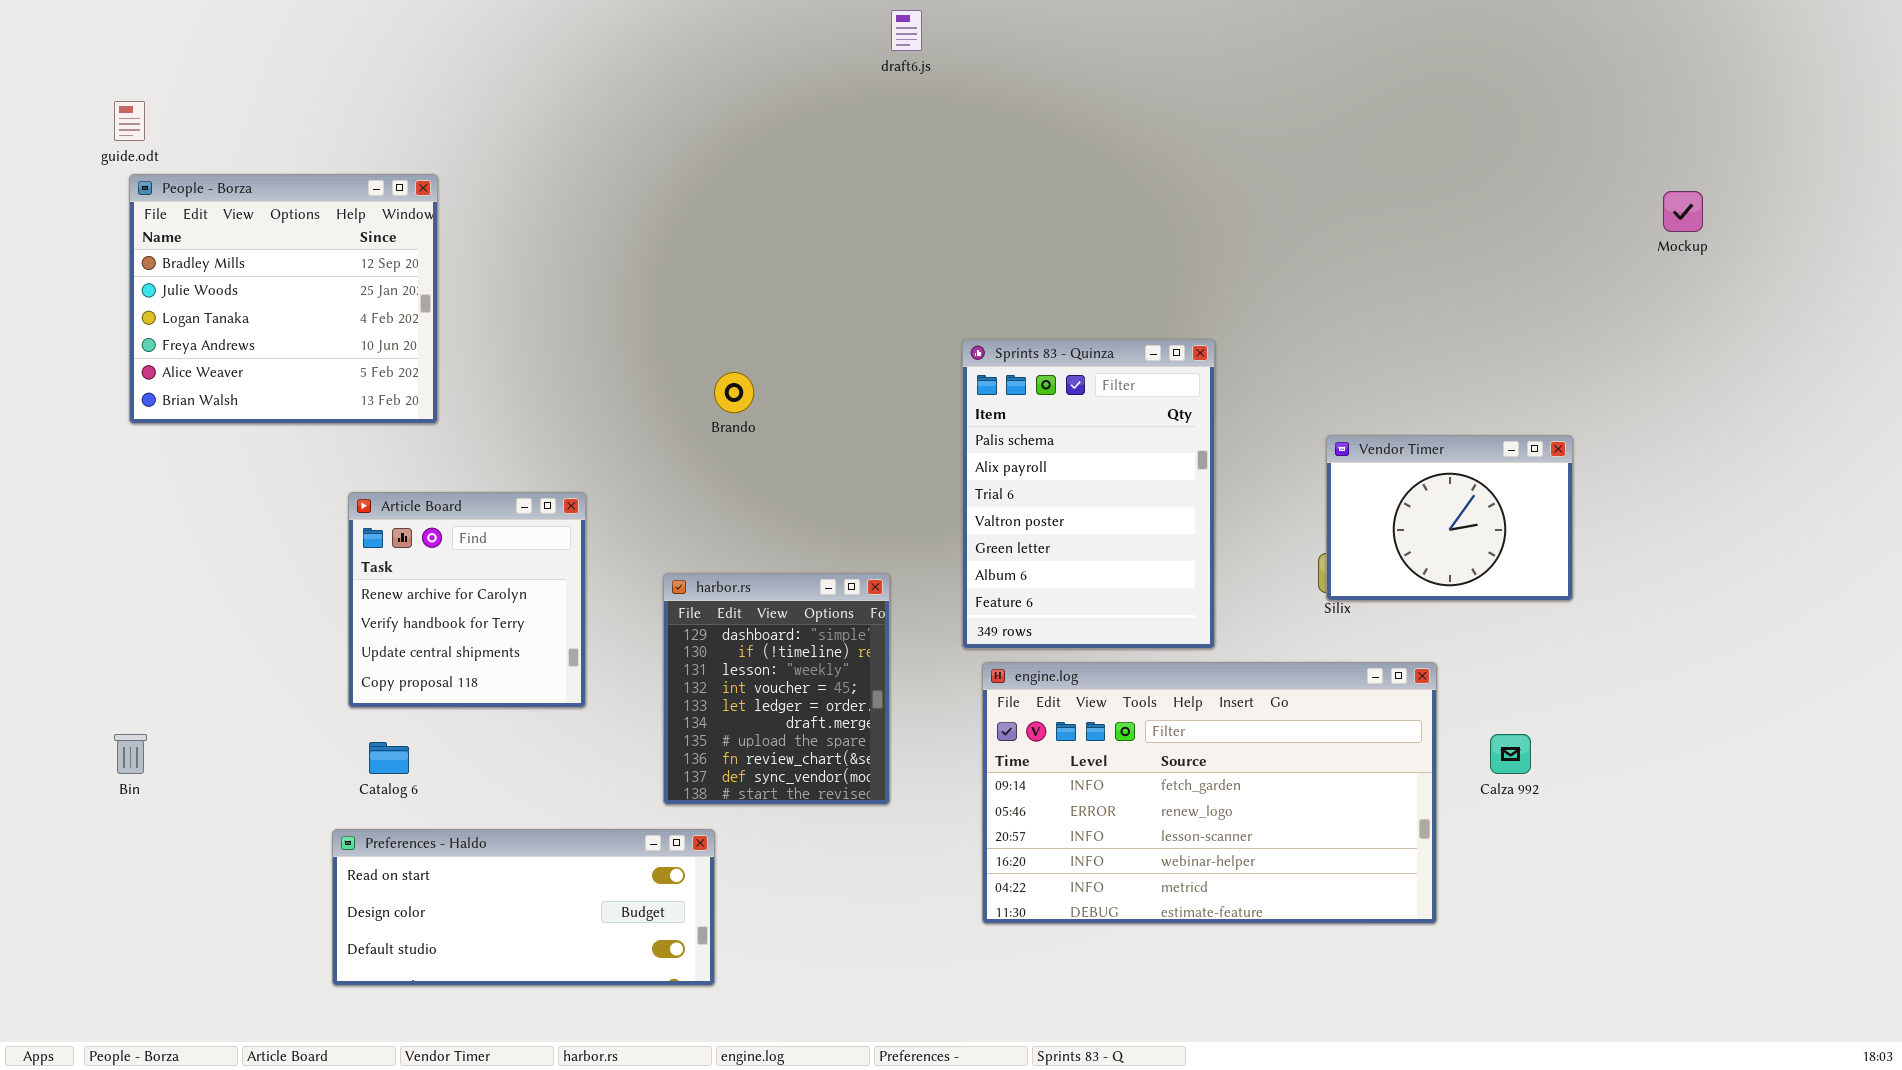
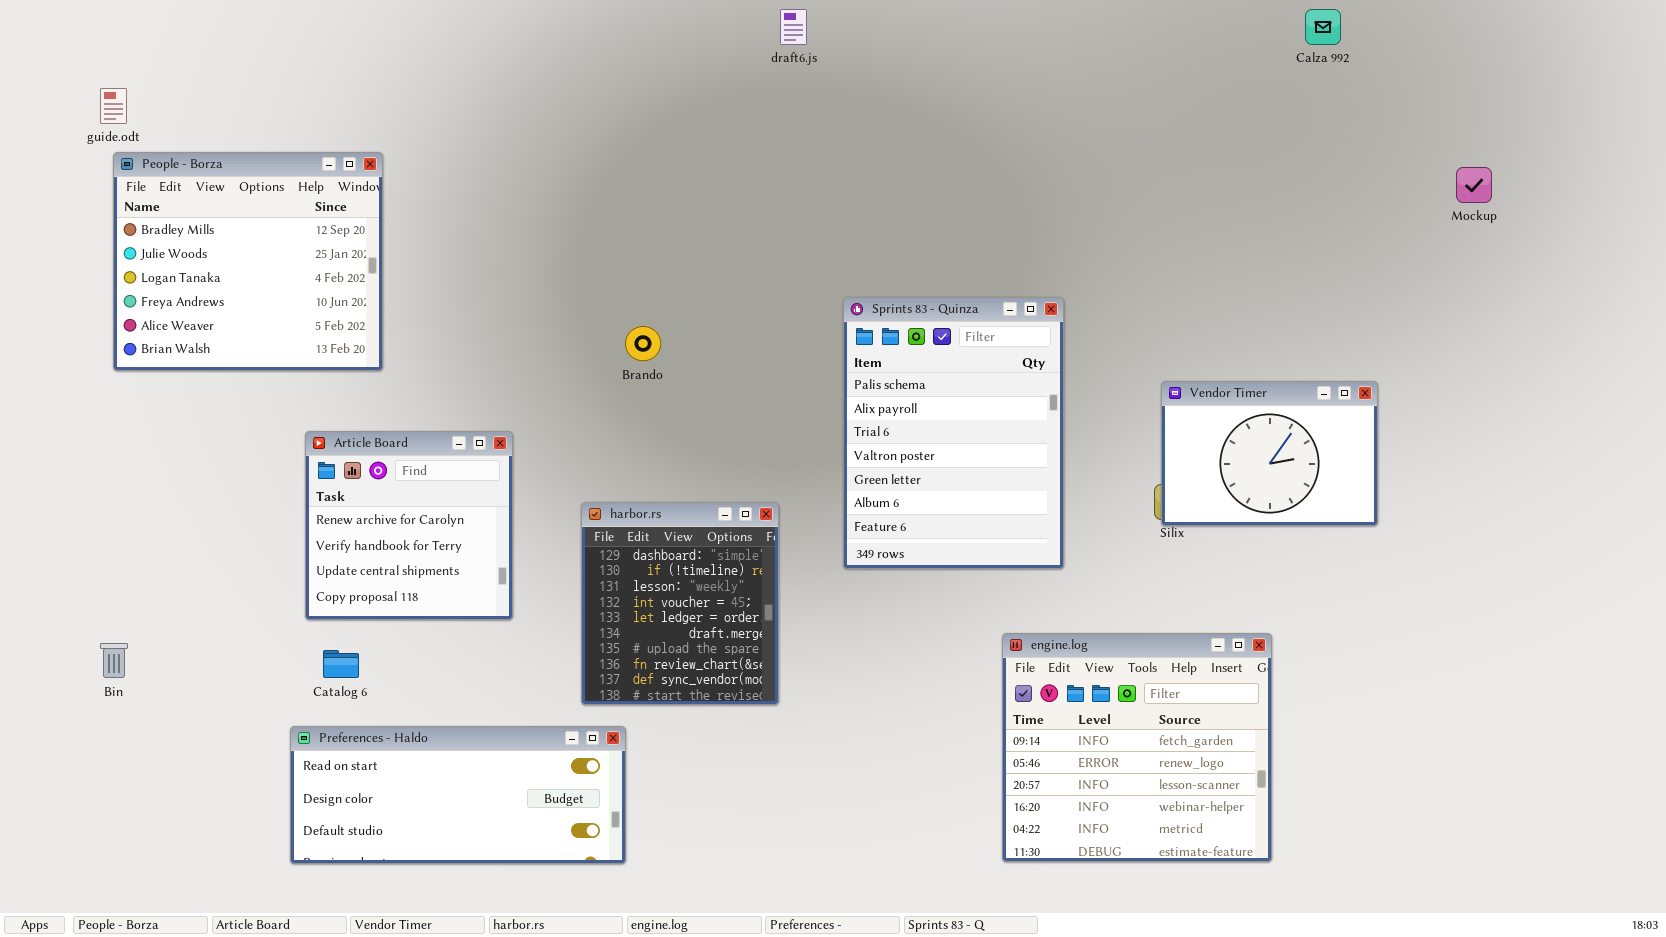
engine.log: [982,662,1437,924] -> [1002,633,1272,862], moved, resized
Calza 992: [1490,734,1531,774] -> [1305,9,1341,45], moved

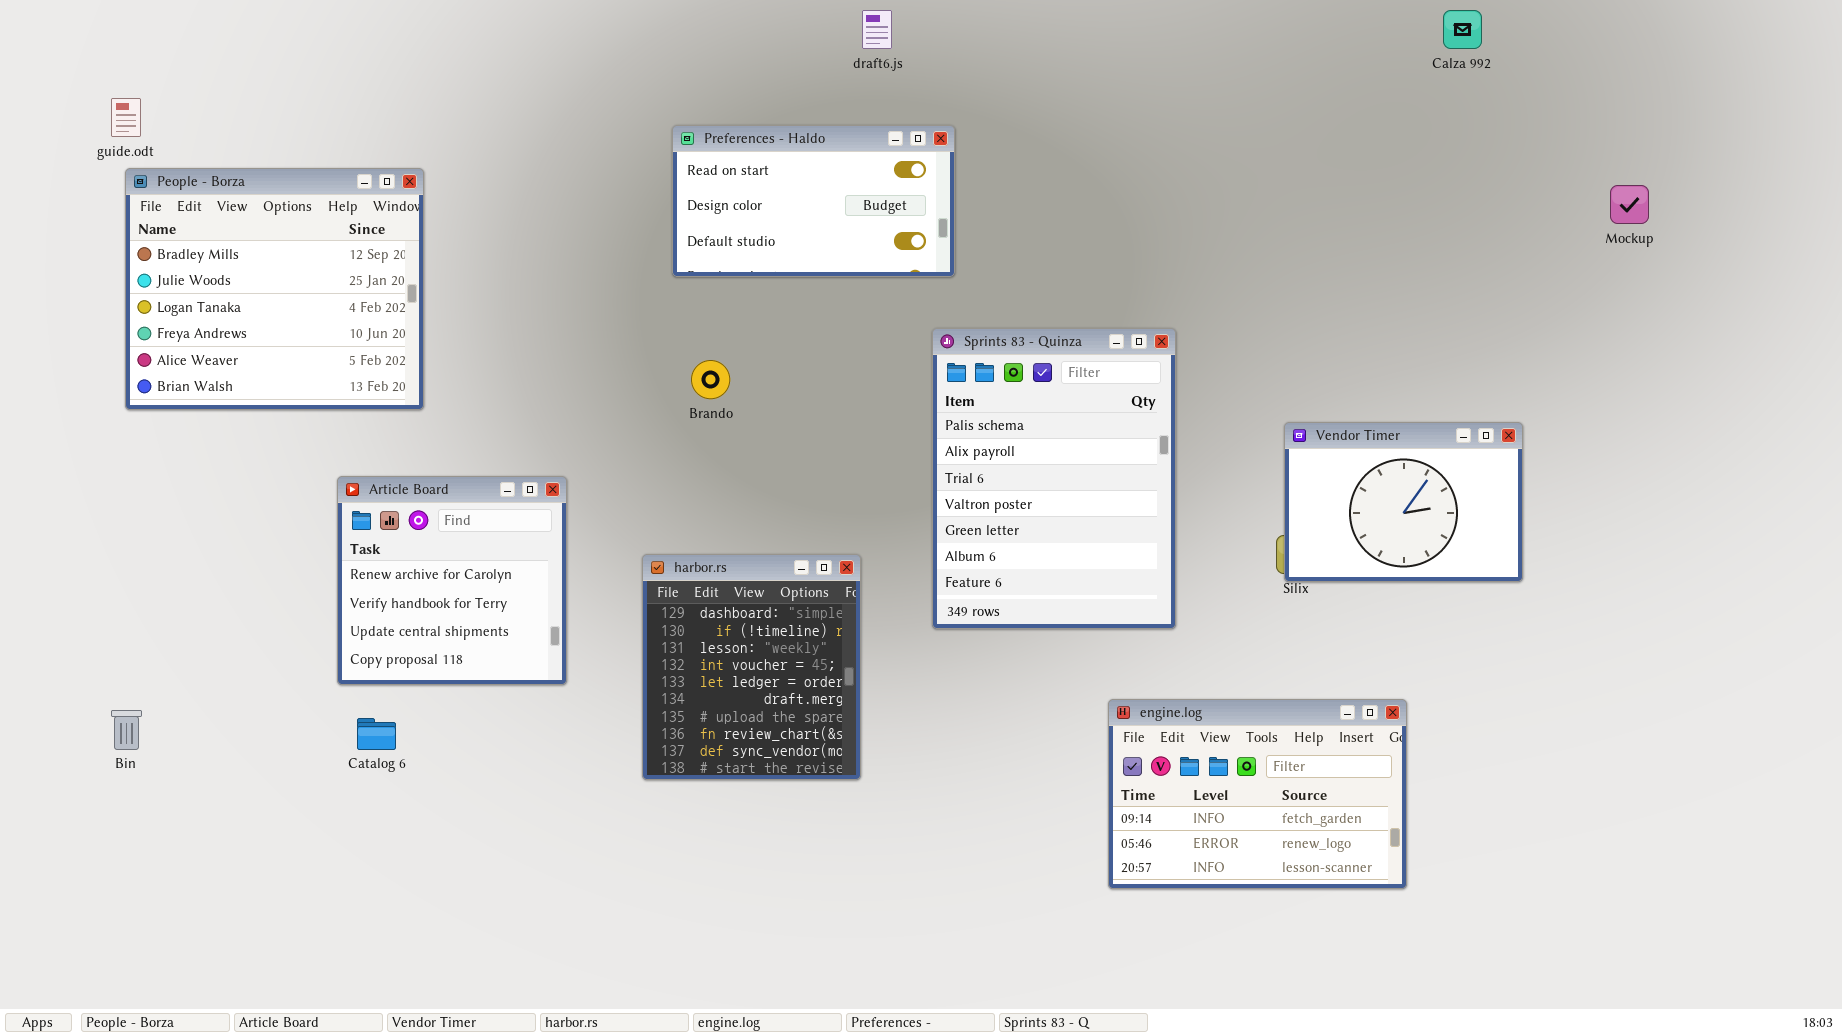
engine.log: [1002,633,1272,862] -> [1108,699,1407,889], resized
Preferences - Haldo: [290,726,626,864] -> [672,125,955,277], moved, resized

